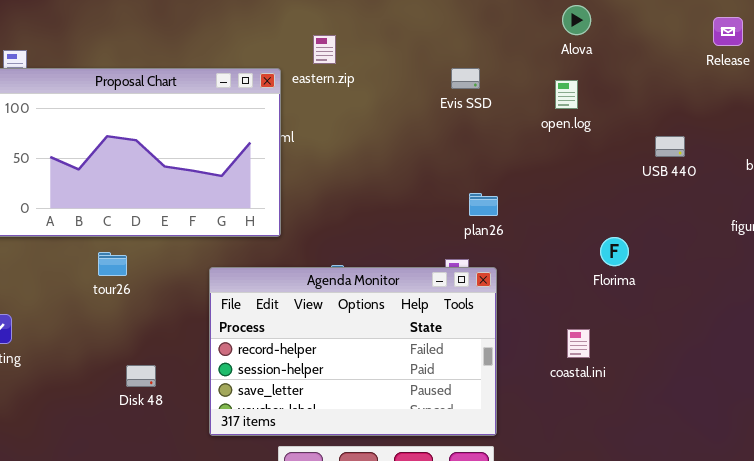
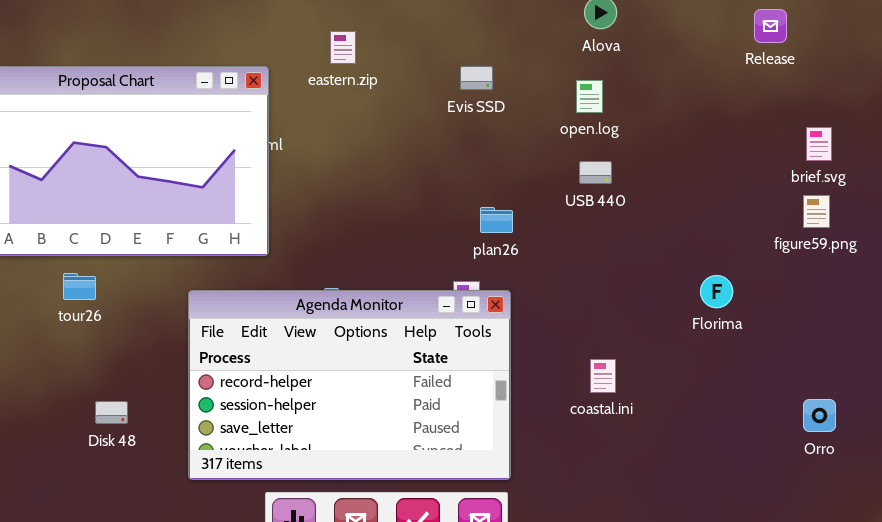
eastern.zip: [313,35,336,64] -> [330,31,356,64], moved
USB 440: [655,136,685,157] -> [579,161,612,184], moved
Florima: [600,237,629,266] -> [700,275,733,308], moved

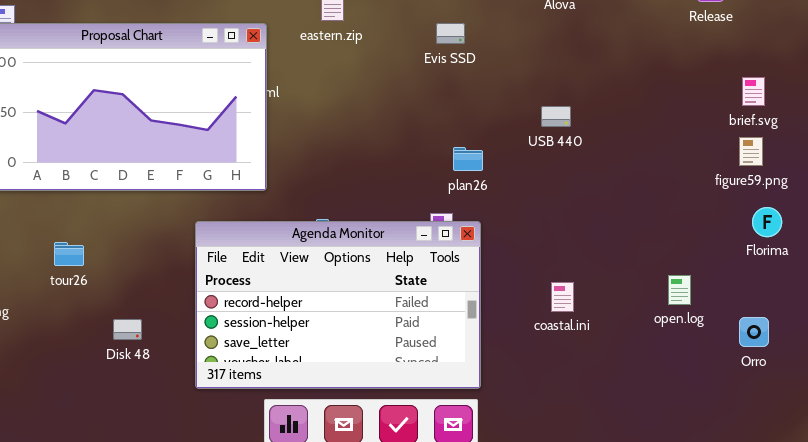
open.log: [576,80,603,113] -> [668,275,691,305], moved
tour26: [63,273,96,300] -> [54,242,84,266], moved
Florima: [700,275,733,308] -> [752,207,782,237], moved

